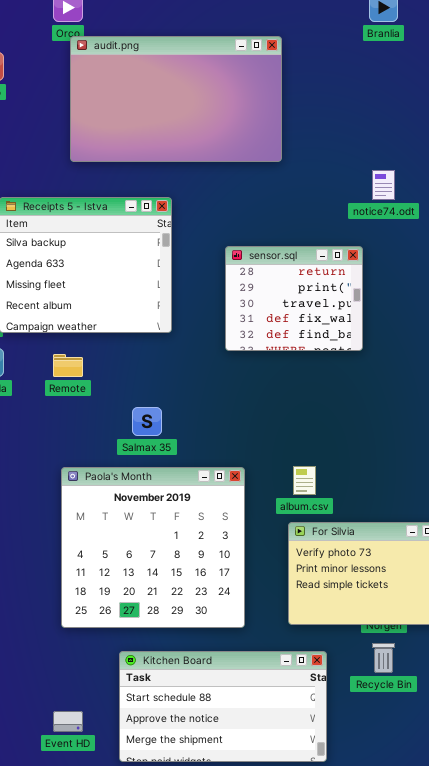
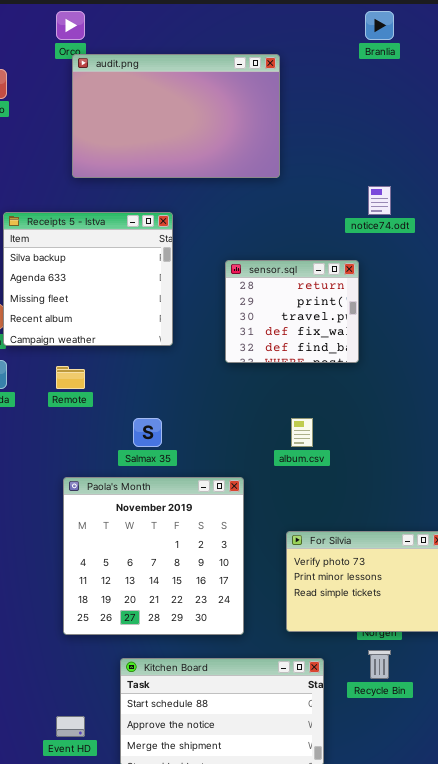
album.csv: [293,466,316,495] -> [291,418,313,447], moved

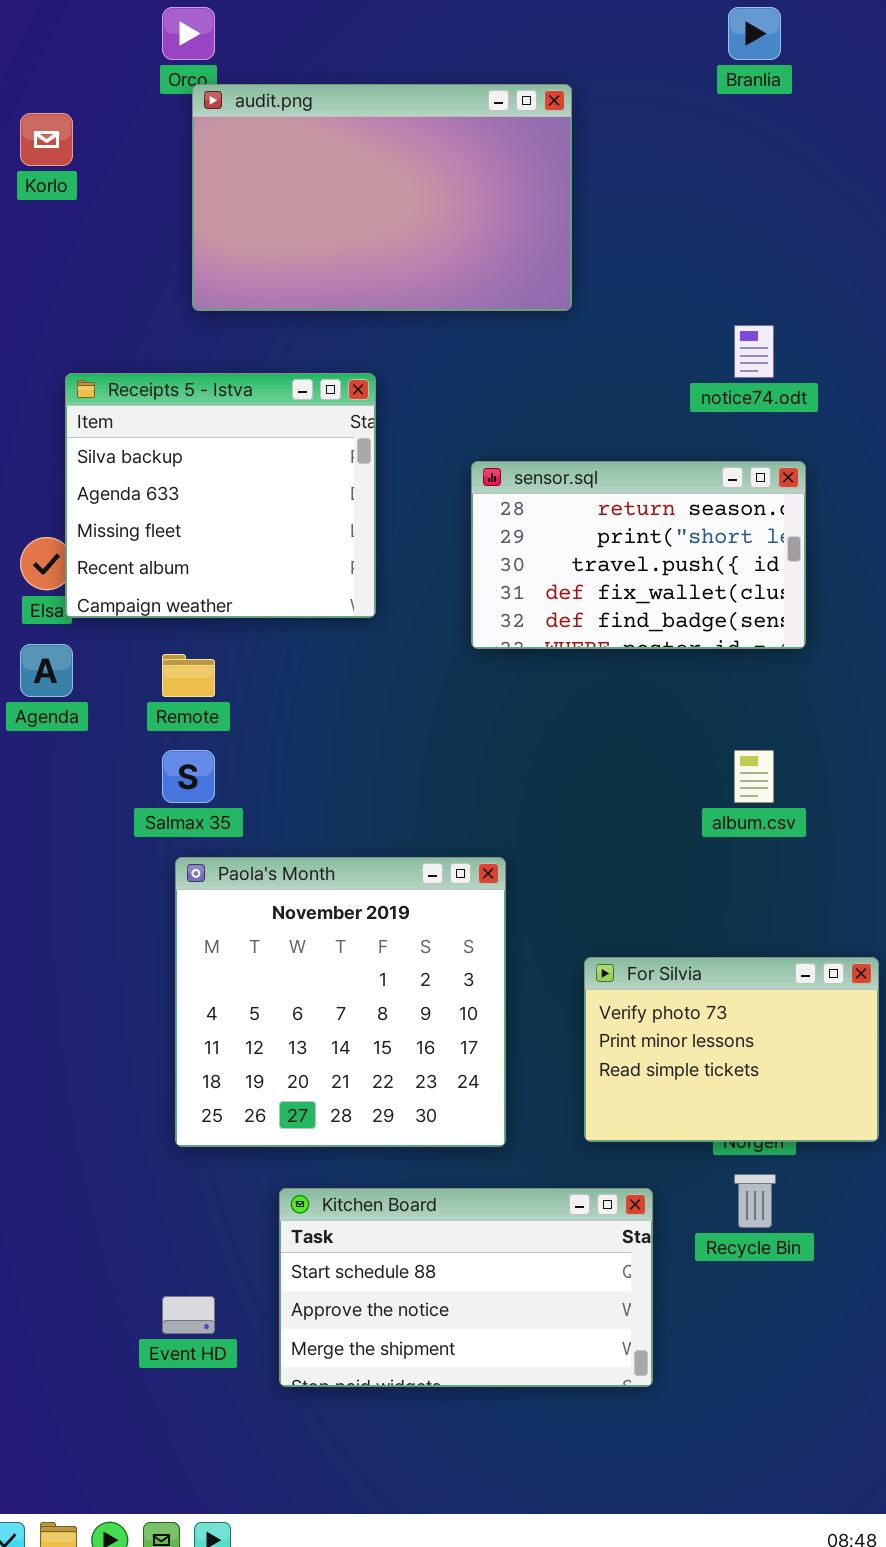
sensor.sql: [225,260,359,363] -> [471,461,806,649], resized
Salmax 35: [133,418,162,447] -> [162,750,215,803], moved
album.csv: [291,418,313,447] -> [734,750,774,803], moved

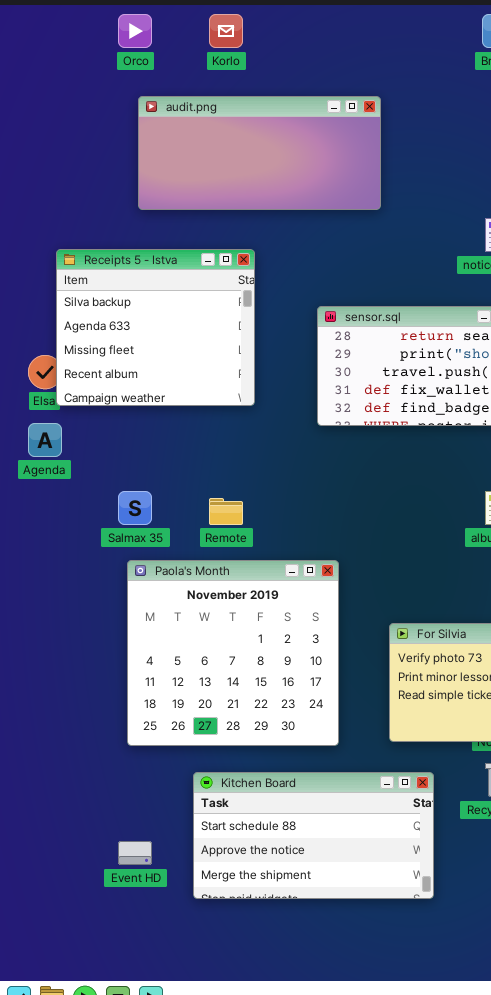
audit.png: [192,84,572,311] -> [138,96,381,210], resized
Korlo: [20,113,73,166] -> [209,14,243,48], moved
Remote: [162,654,215,697] -> [209,498,243,525], moved

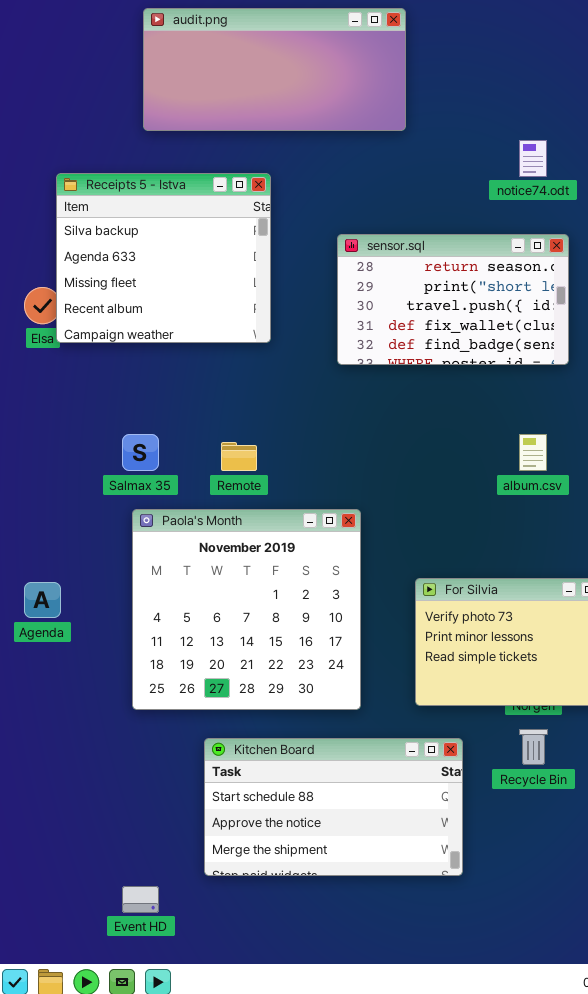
Agenda: [28,423,62,457] -> [24,582,61,618], moved
Event HD: [118,841,152,865] -> [122,886,159,913], moved

